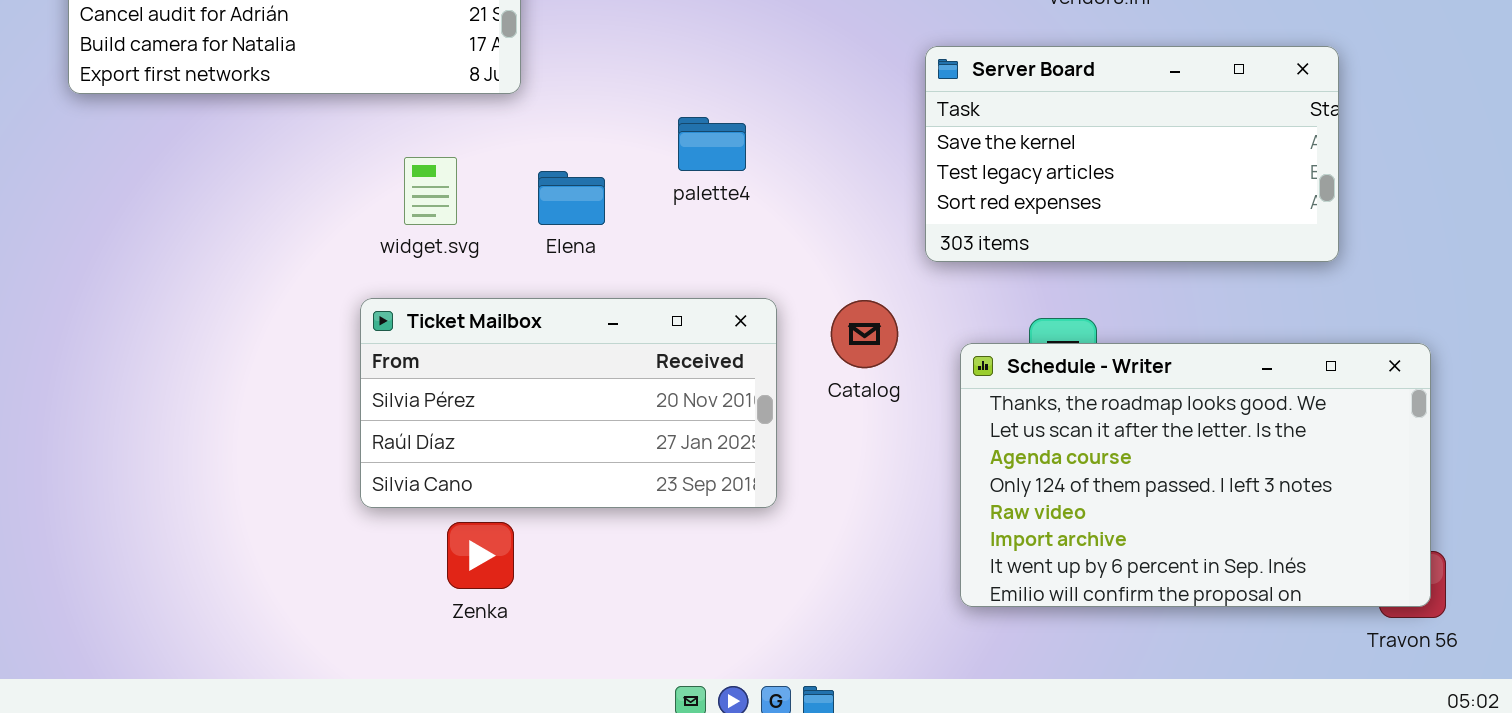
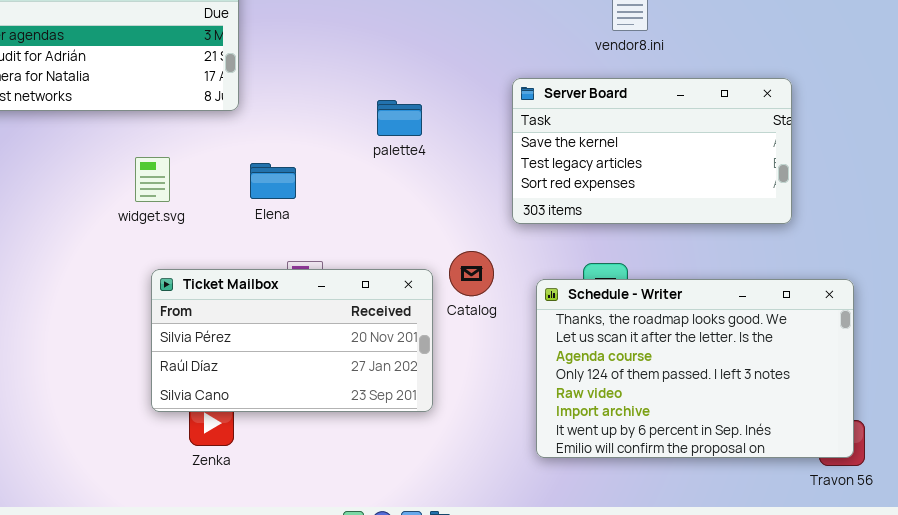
palette4: [678,117,746,171] -> [377,100,422,136], moved
widget.svg: [404,157,457,225] -> [135,157,170,202], moved
Ticket Mailbox: [360,298,777,508] -> [151,269,433,412], moved

